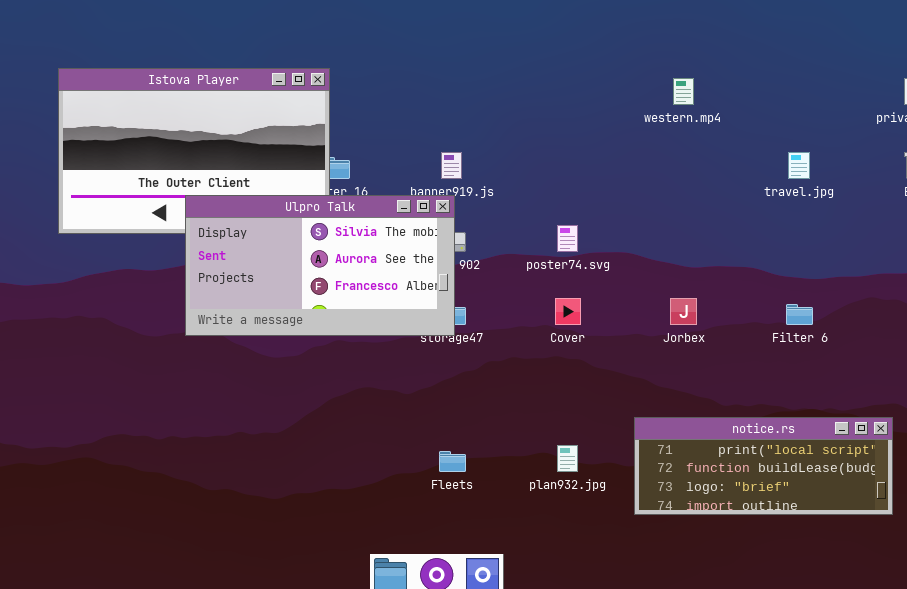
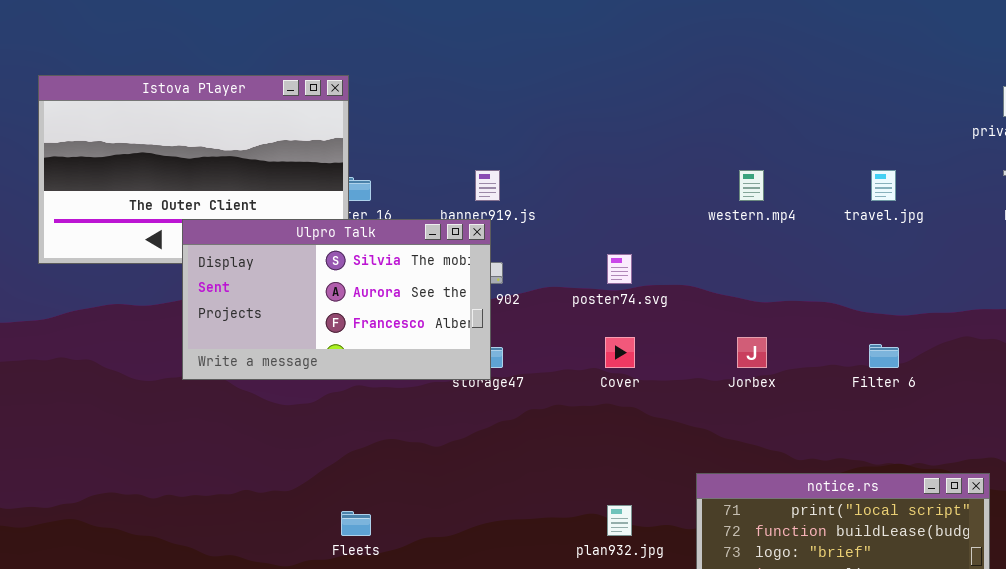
western.mp4: [673,78,694,105] -> [739,170,764,201], moved
Fleets: [439,451,466,472] -> [341,511,371,536], moved

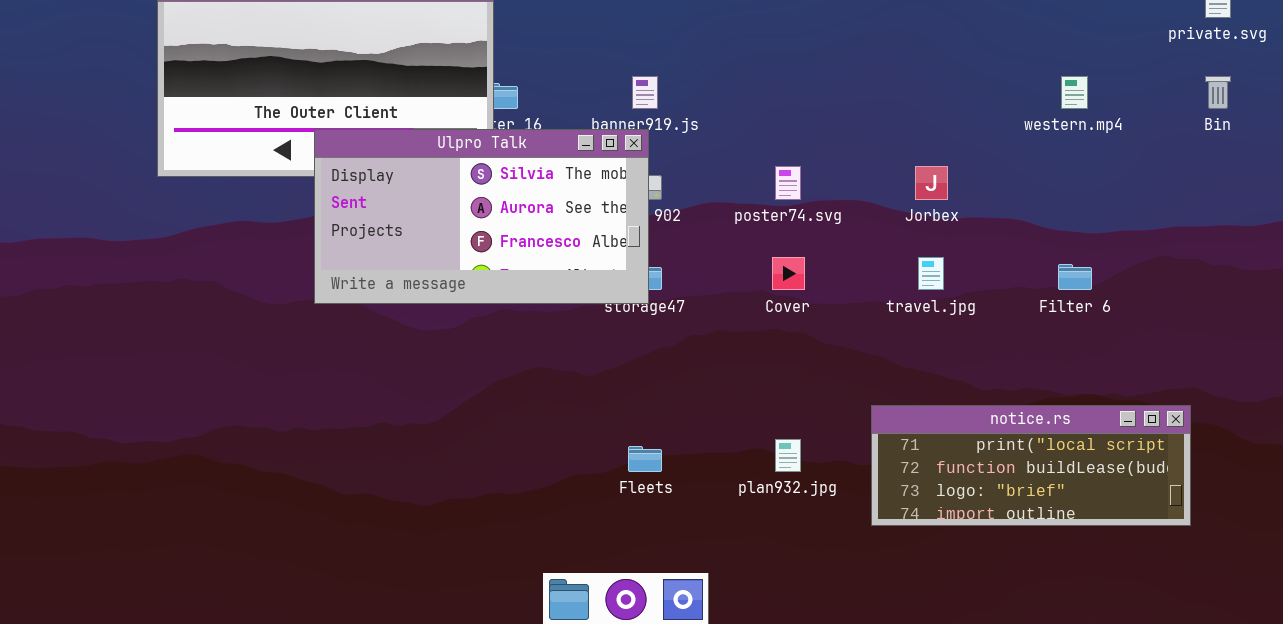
western.mp4: [739,170,764,201] -> [1061,76,1088,109], moved
travel.jpg: [871,170,896,201] -> [918,257,944,290], moved
Jorbex: [737,337,767,368] -> [915,166,948,200], moved
Fleets: [341,511,371,536] -> [628,446,662,472], moved

